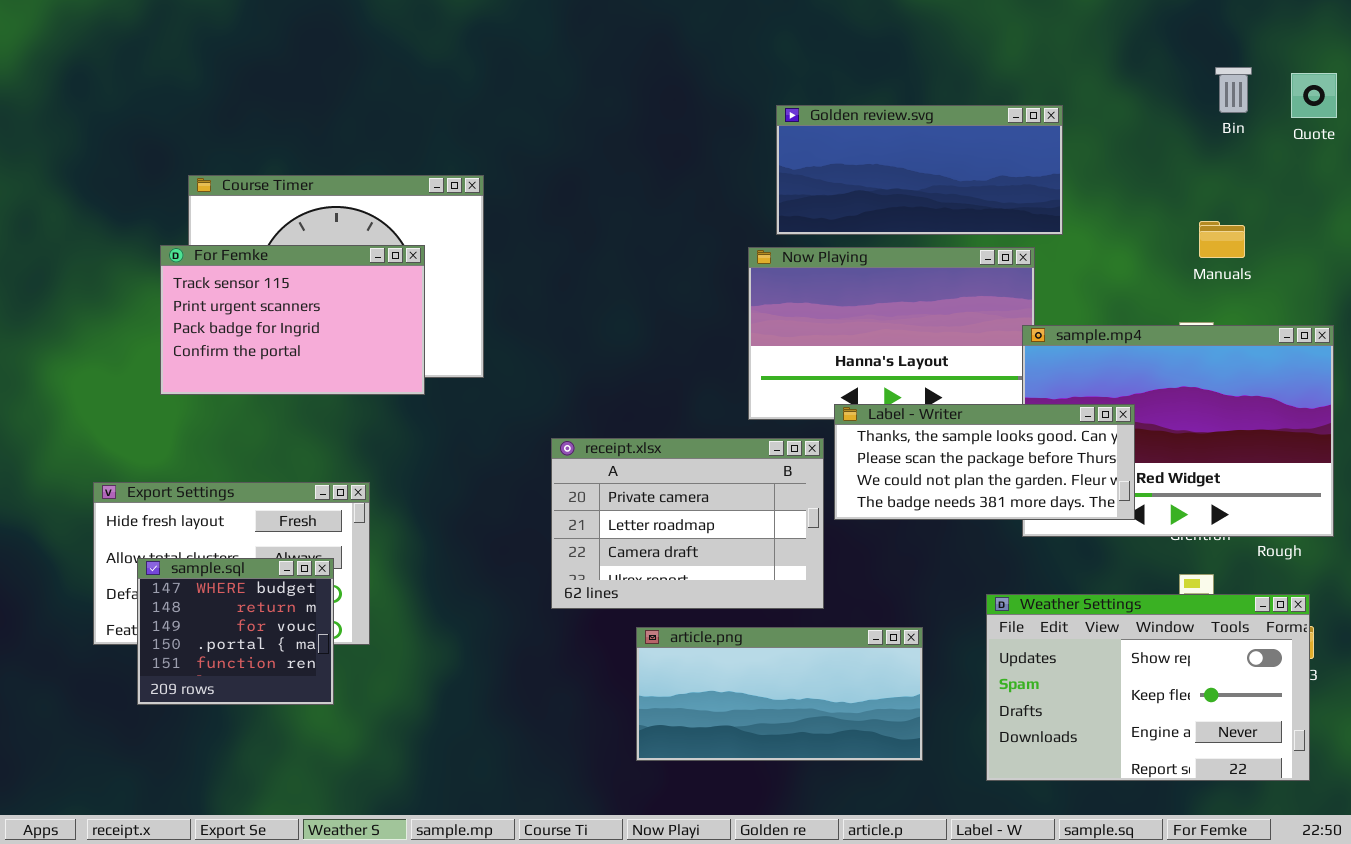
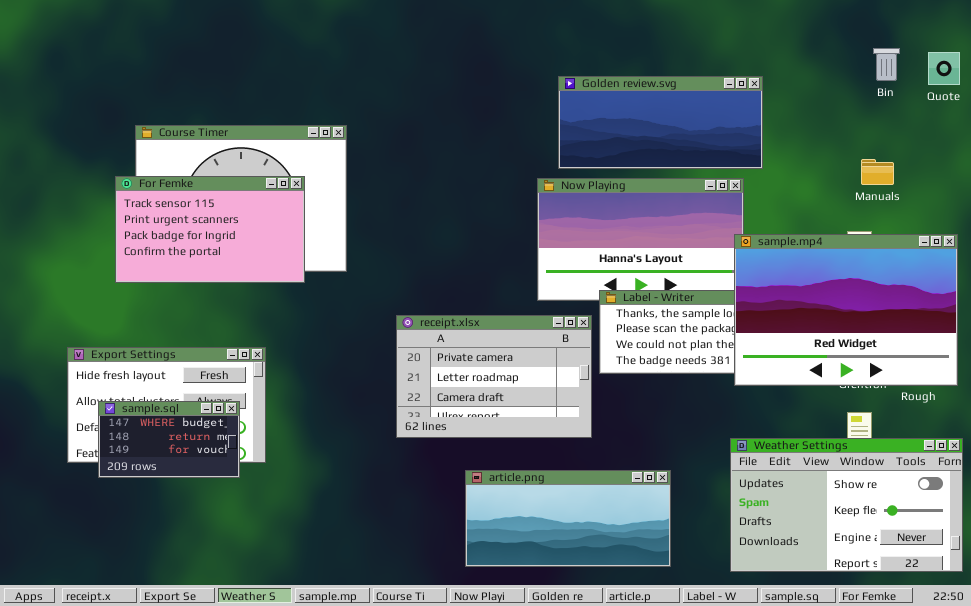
sample.mp4: [1022,325,1334,537] -> [734,234,958,386], raised
sample.sql: [137,558,334,705] -> [98,401,240,478], resized
Weather Settings: [986,594,1310,781] -> [730,438,963,572], moved
article.png: [636,627,923,761] -> [465,470,671,567], moved

